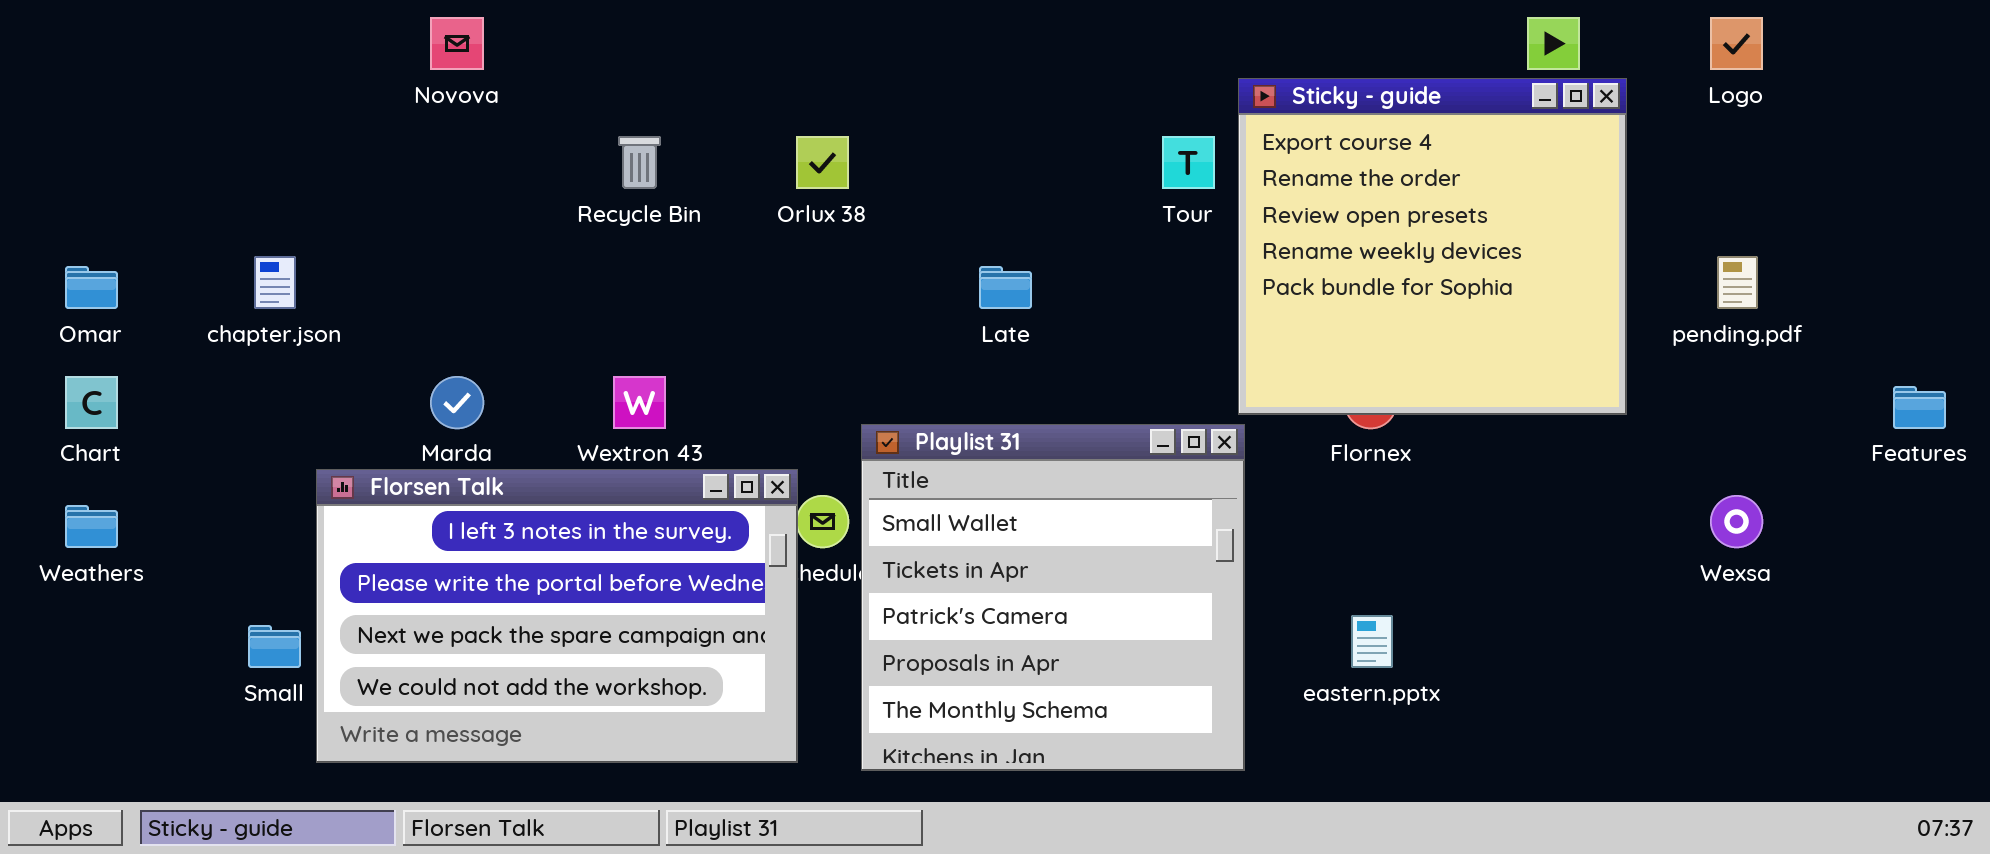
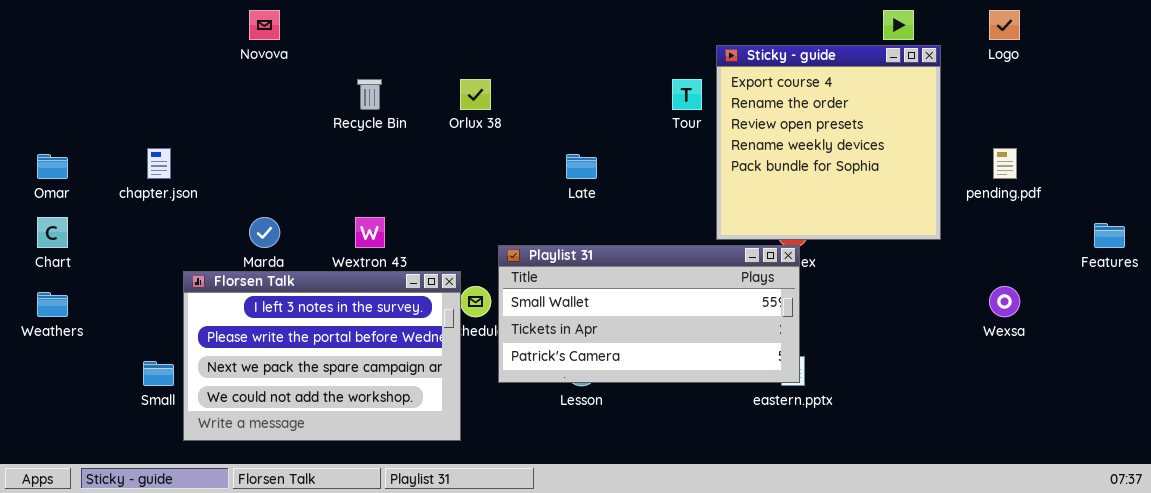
Playlist 31: [861,424,1245,771] -> [498,245,800,383], resized

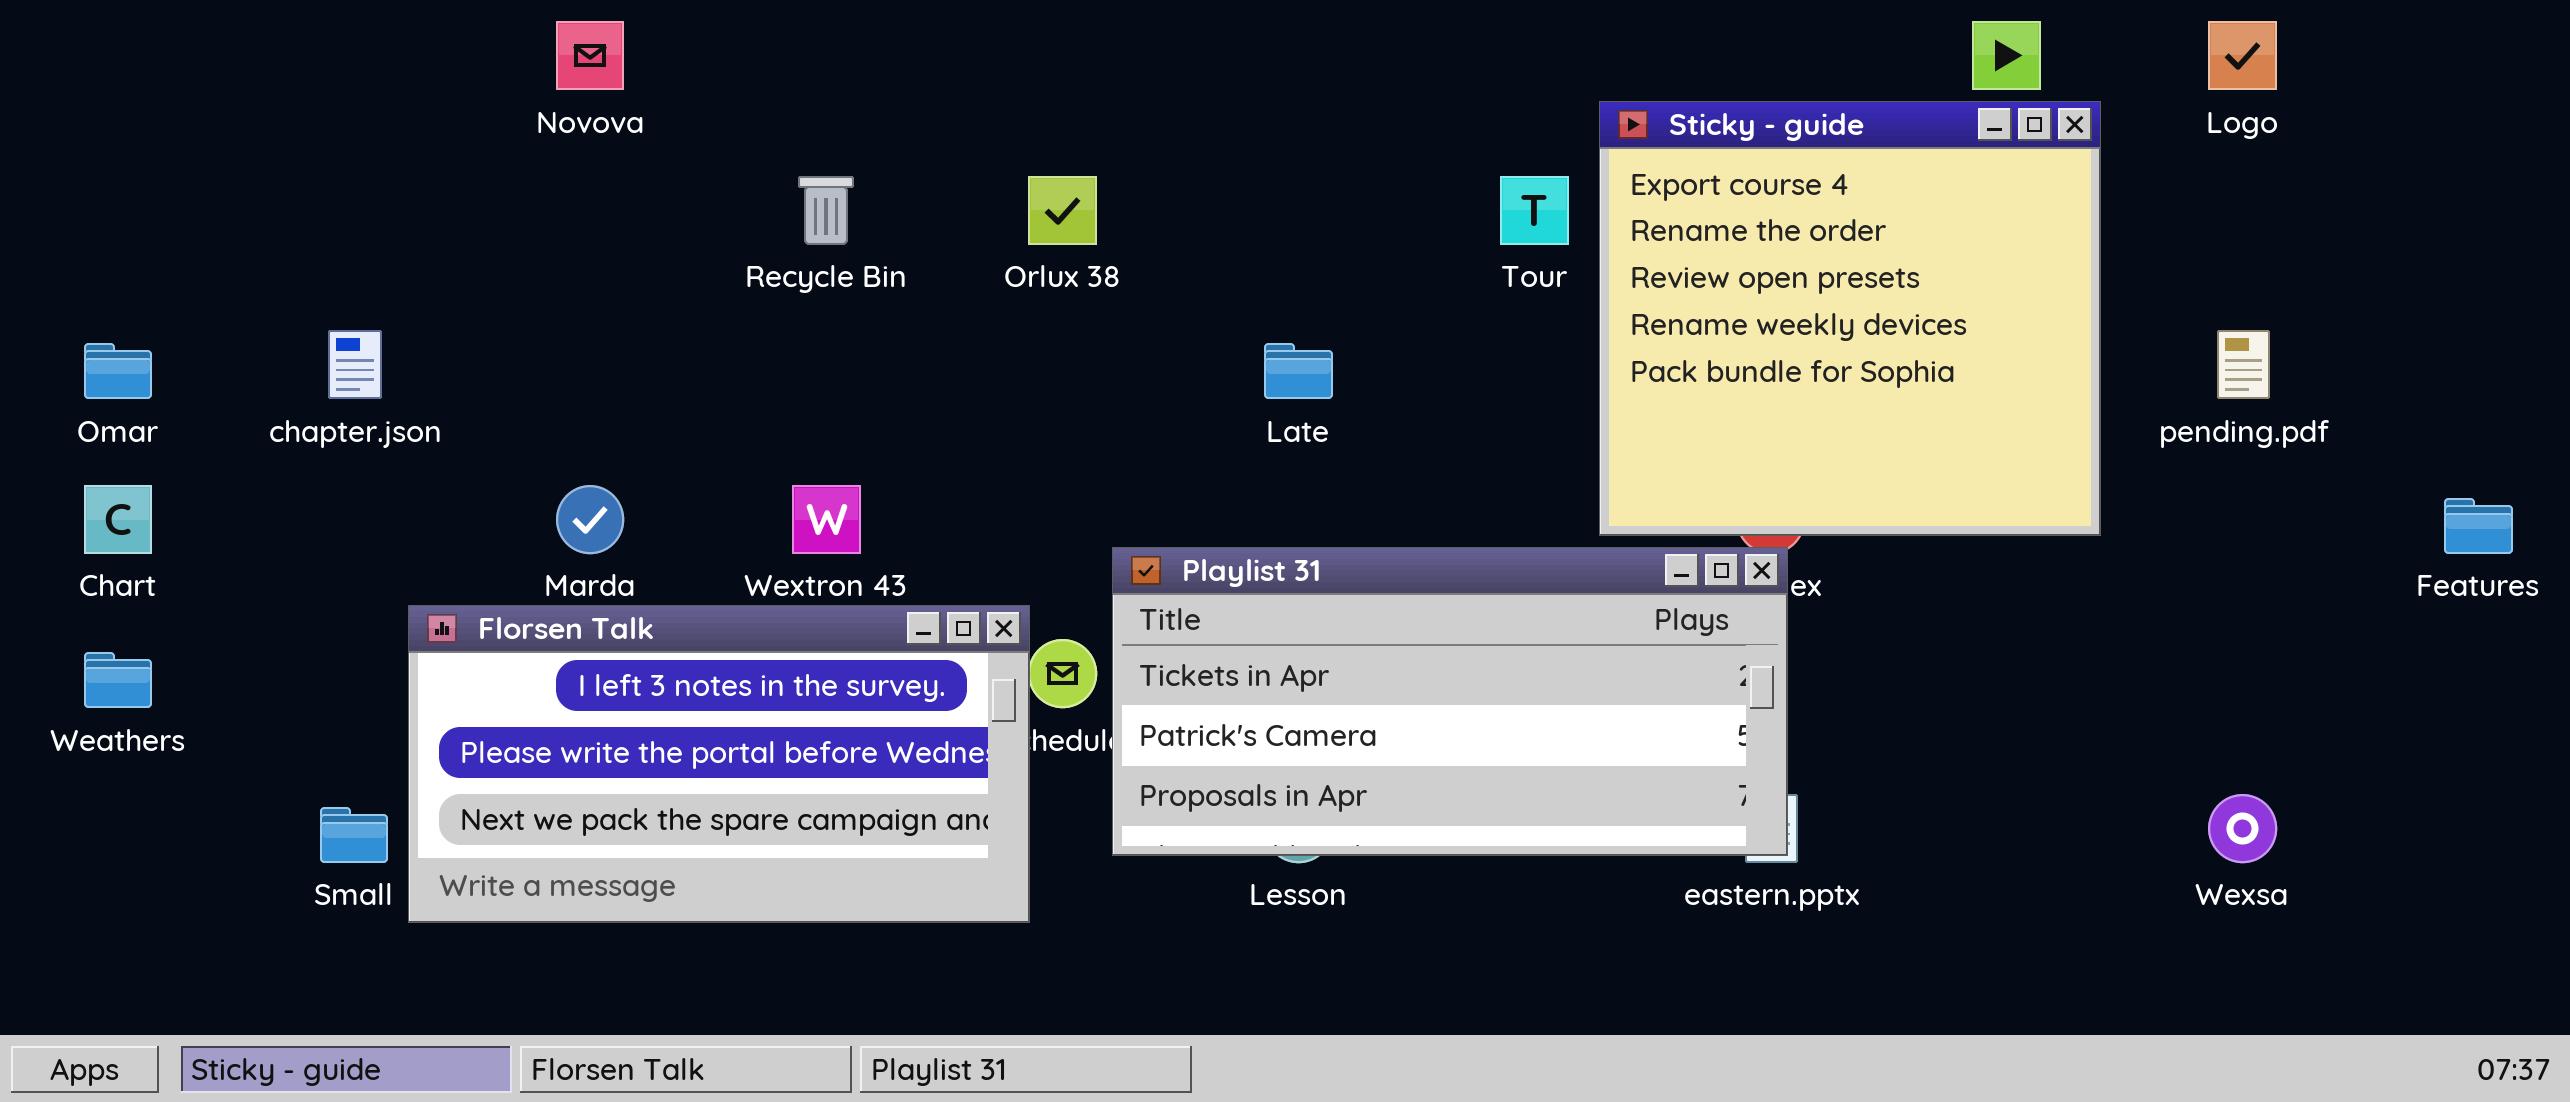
Playlist 31: [498,245,800,383] -> [1112,547,1788,856], scrolled down 1 row
Florsen Talk: [183,271,461,441] -> [408,605,1030,923], resized
Wexsa: [989,286,1020,317] -> [2208,794,2277,863], moved

